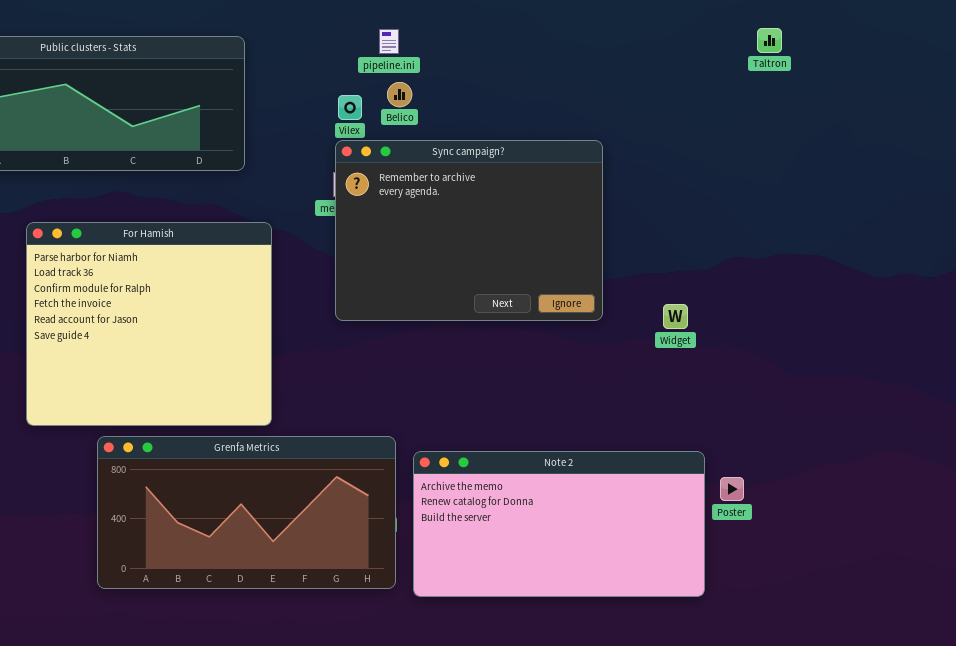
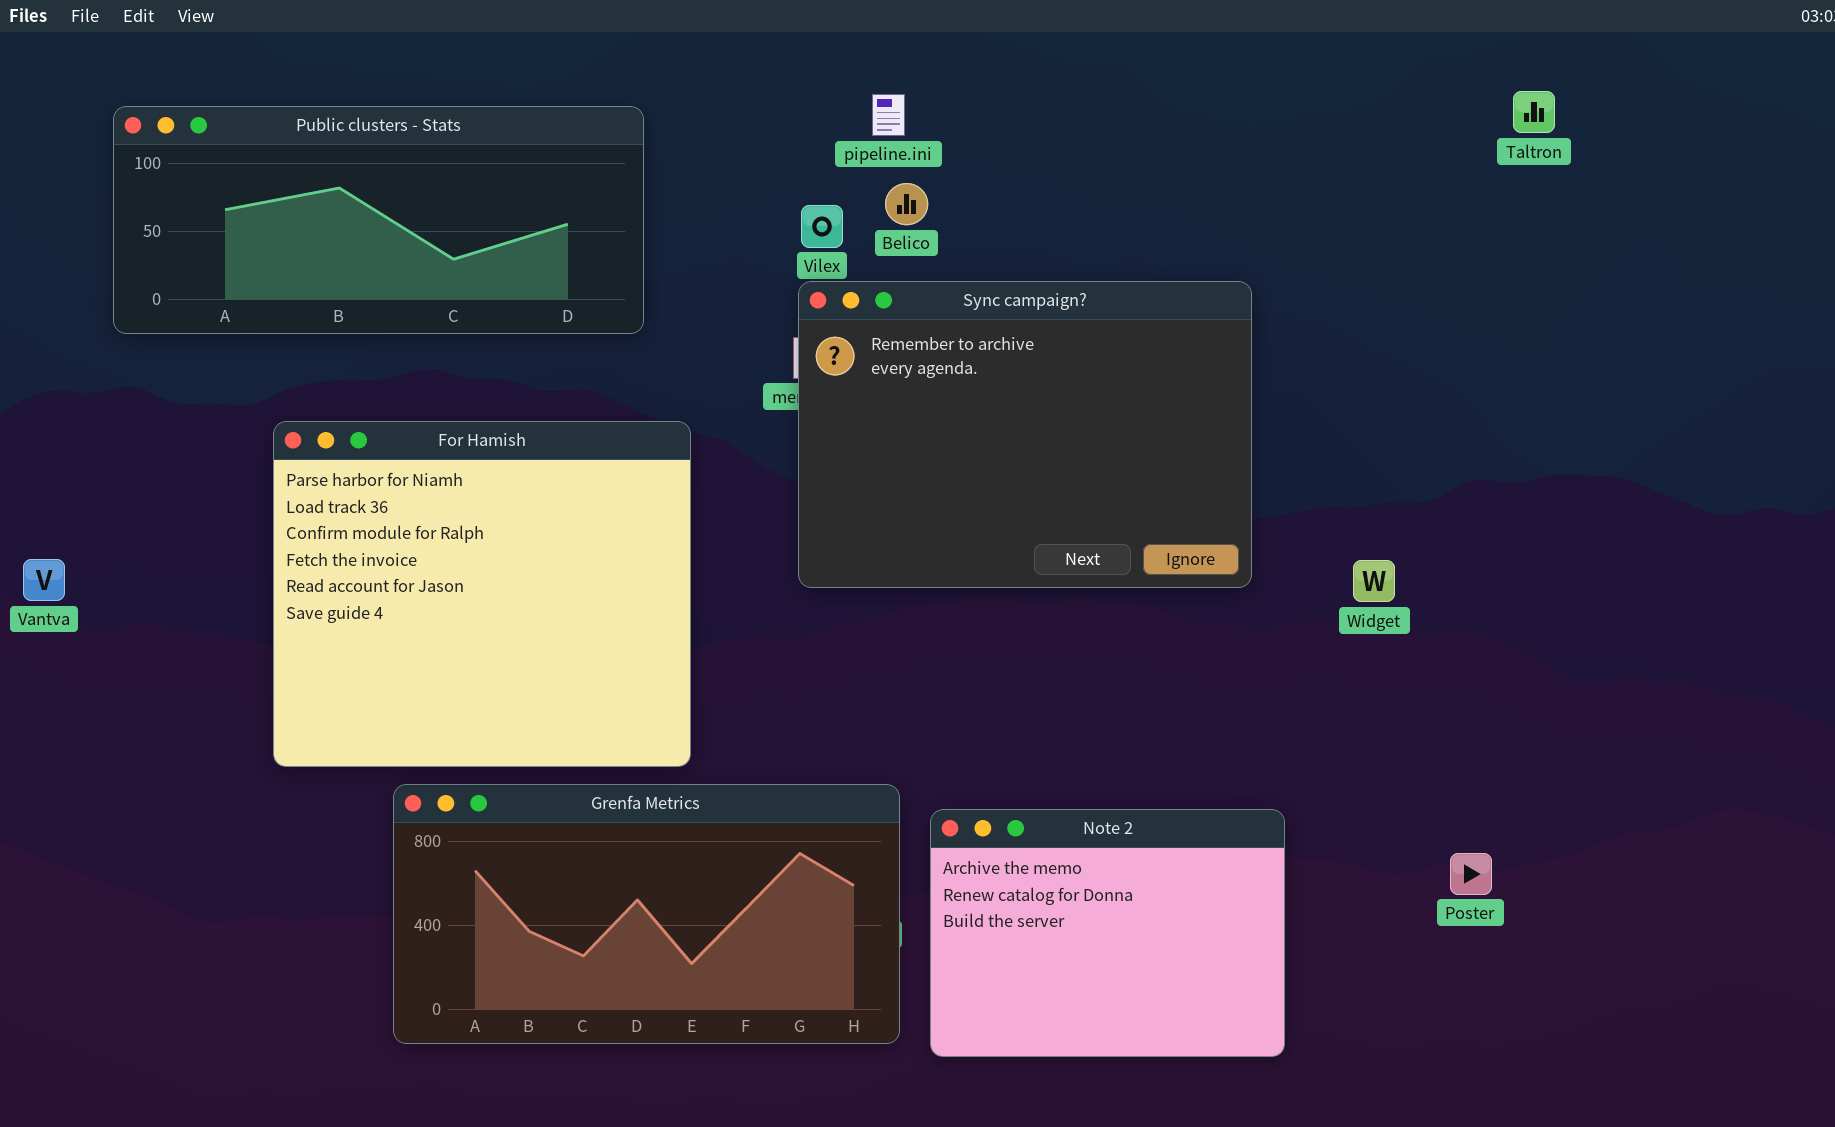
Note 2: [413,451,705,597] -> [930,809,1285,1057], resized

